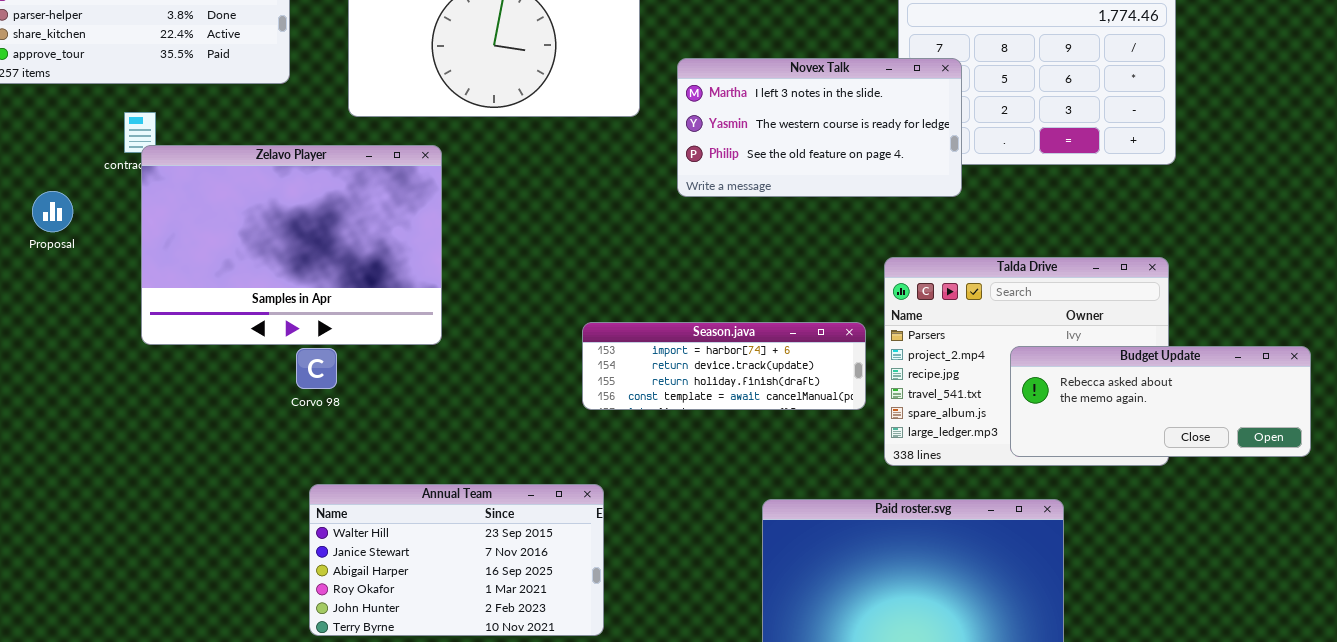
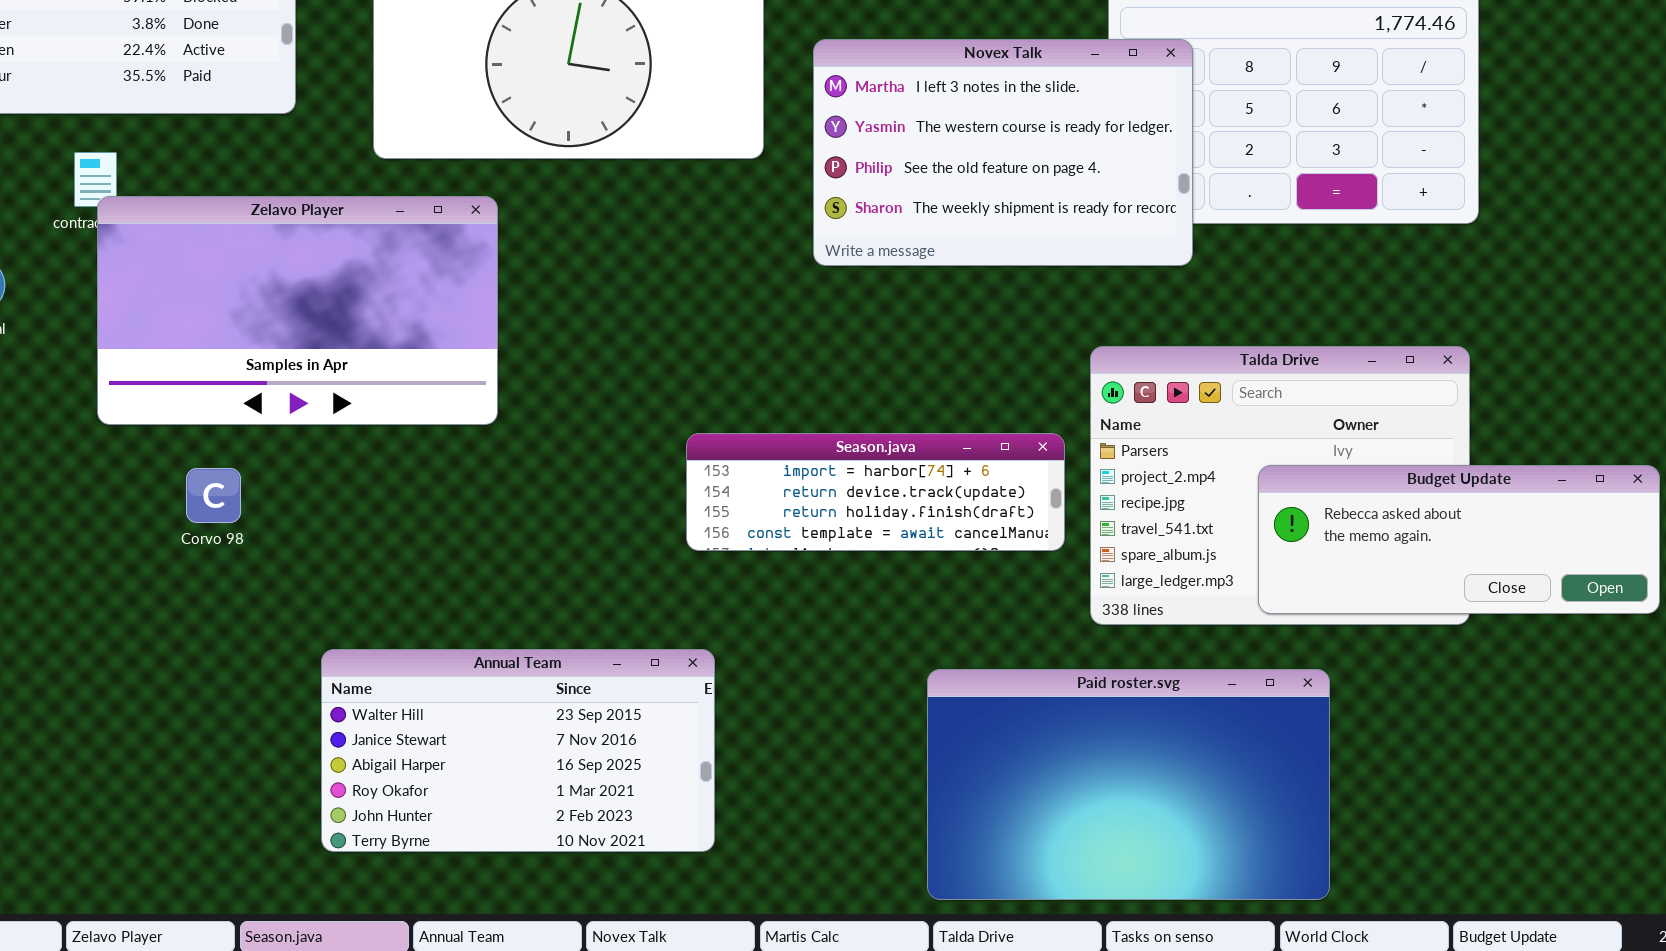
Novex Talk: [677,58,962,197] -> [813,39,1193,266], resized
Zelavo Player: [141,145,442,345] -> [97,196,498,425], resized
Corvo 98: [296,348,337,389] -> [186,468,241,523], moved

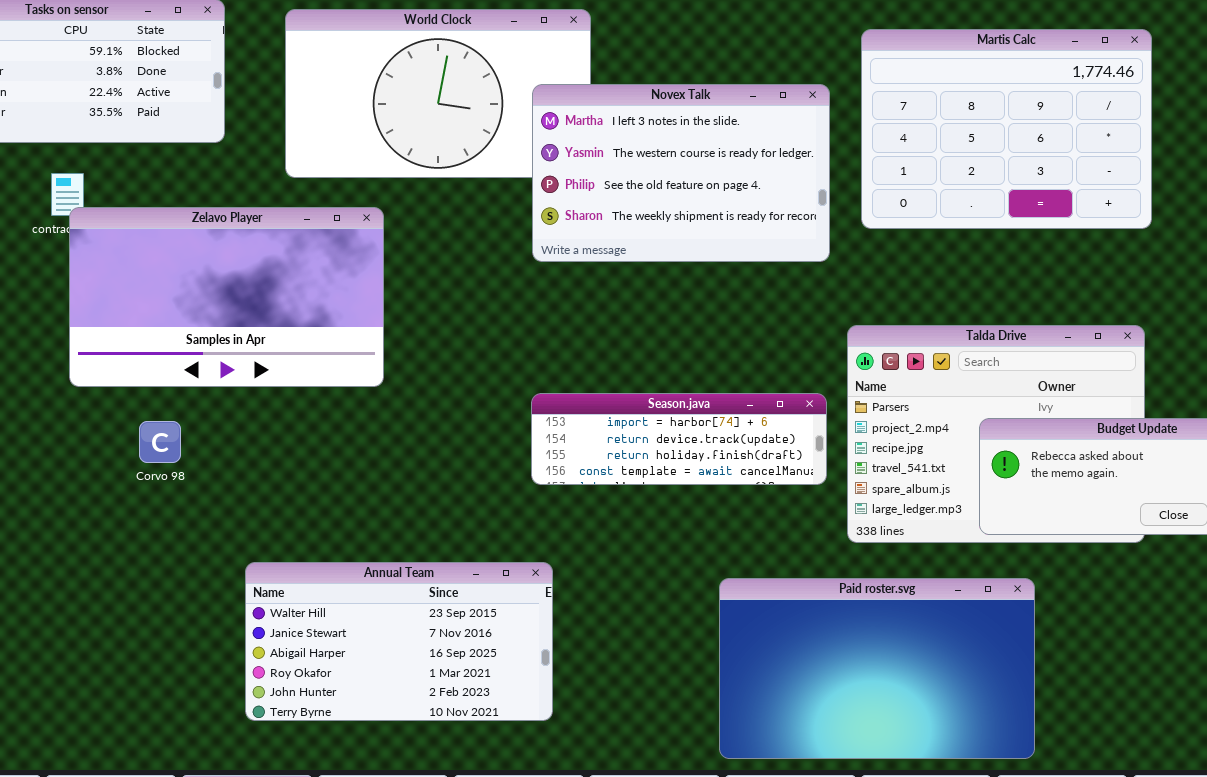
Novex Talk: [813,39,1193,266] -> [532,84,830,262], moved

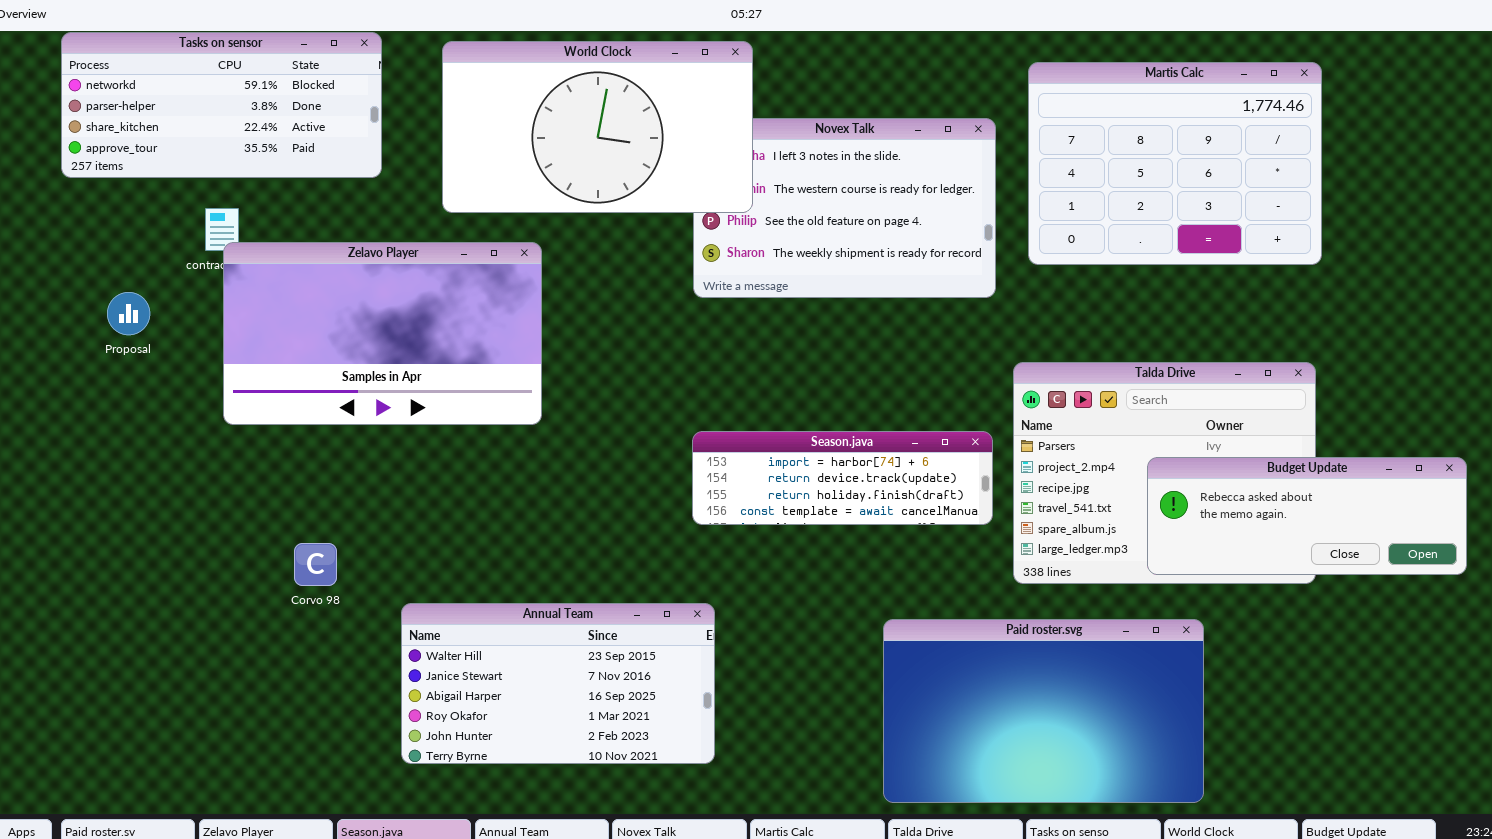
World Clock: [285,9,591,178] -> [442,41,753,213], raised
Corvo 98: [139,421,181,463] -> [294,543,337,586], moved

